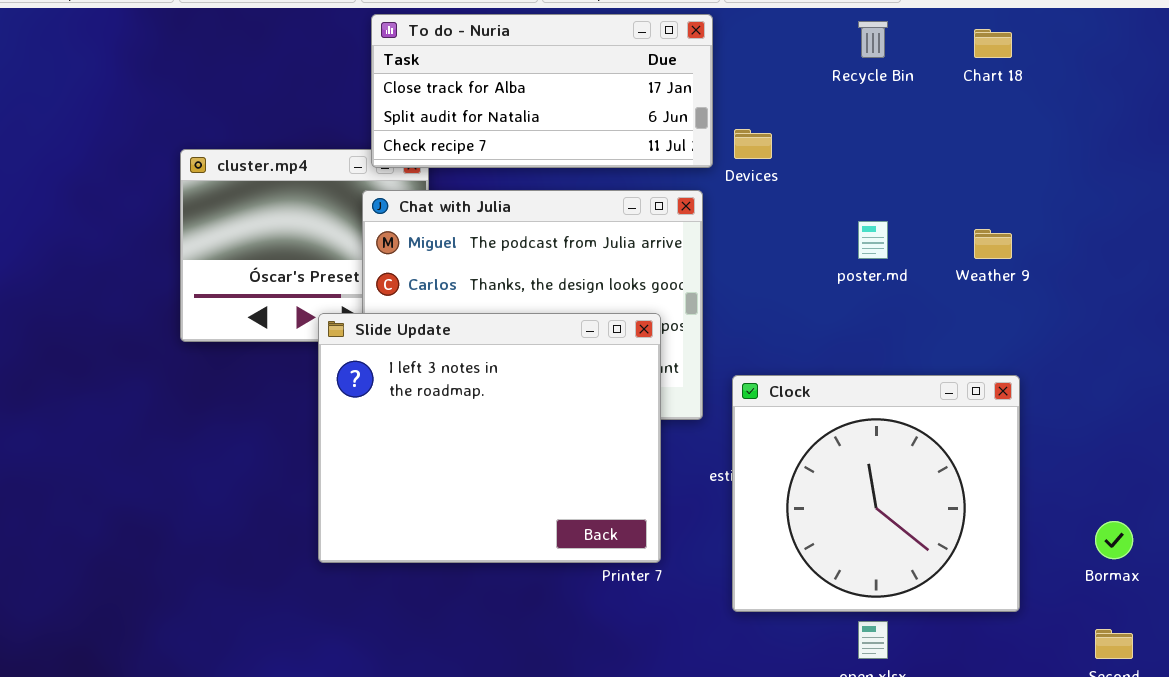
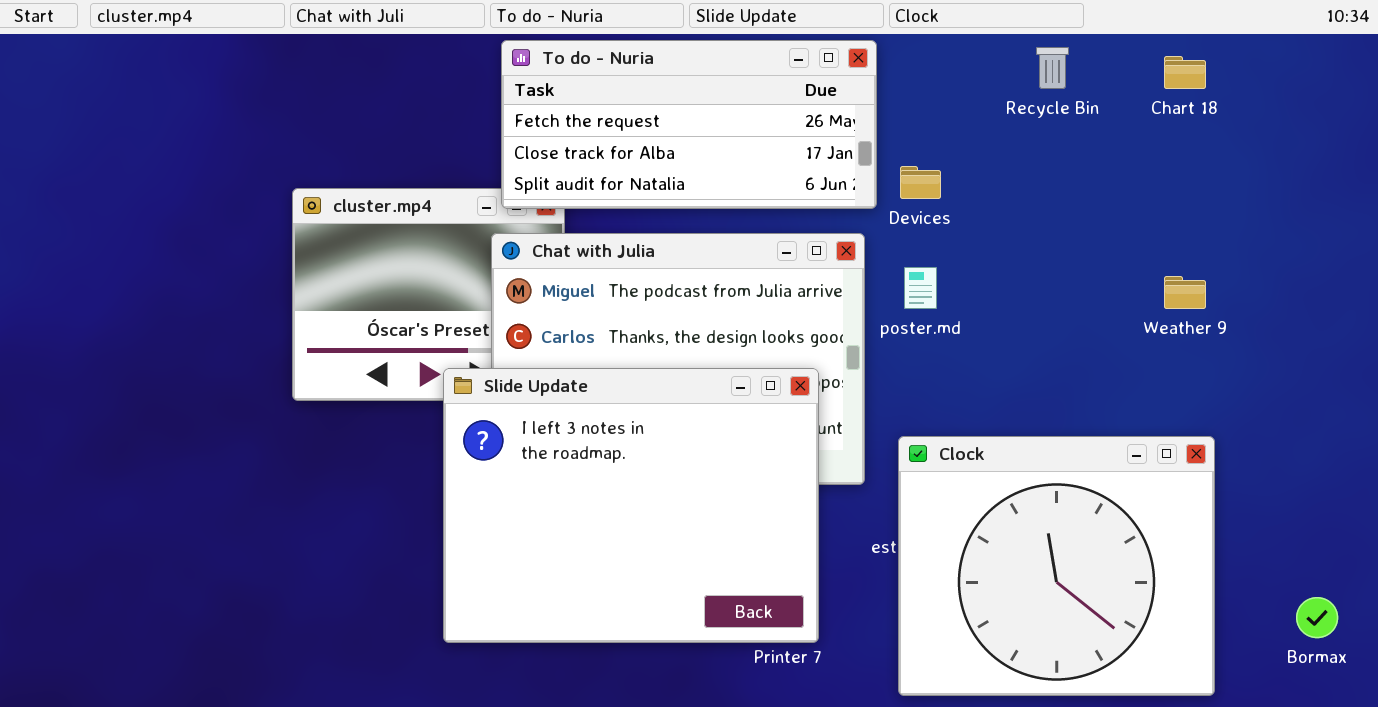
To do - Nuria: [371,14,713,168] -> [501,40,877,209], scrolled up 1 row
poster.md: [858,221,888,259] -> [904,267,937,309], moved

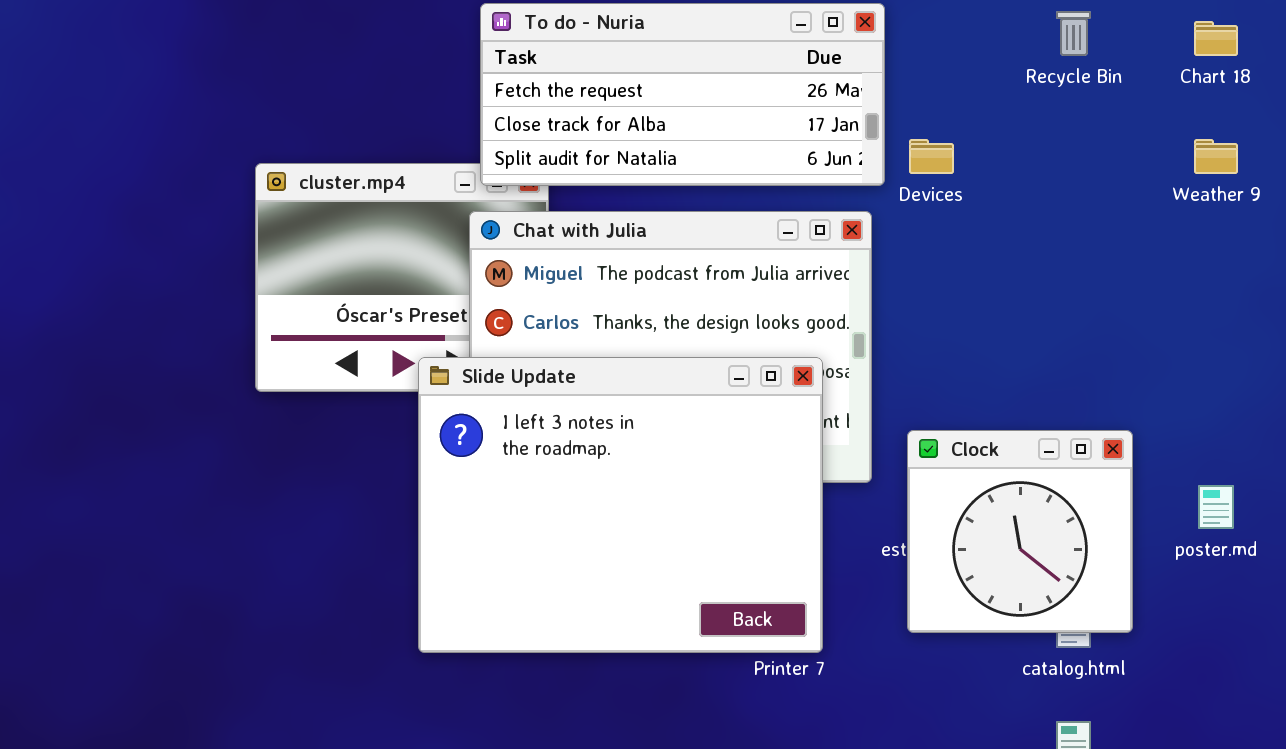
poster.md: [904,267,937,309] -> [1198,485,1234,529], moved
Weather 9: [1164,276,1206,309] -> [1194,139,1238,174], moved
Clock: [898,436,1215,696] -> [907,430,1133,633], resized

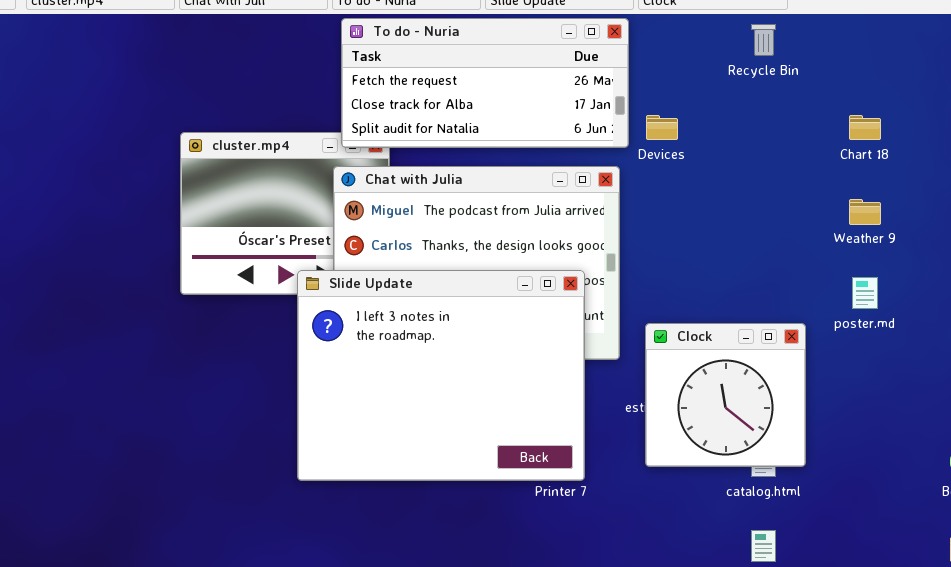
Chart 18: [1194,21,1238,56] -> [849,115,881,140], moved
Weather 9: [1194,139,1238,174] -> [849,199,881,225], moved
poster.md: [1198,485,1234,529] -> [852,277,878,309], moved

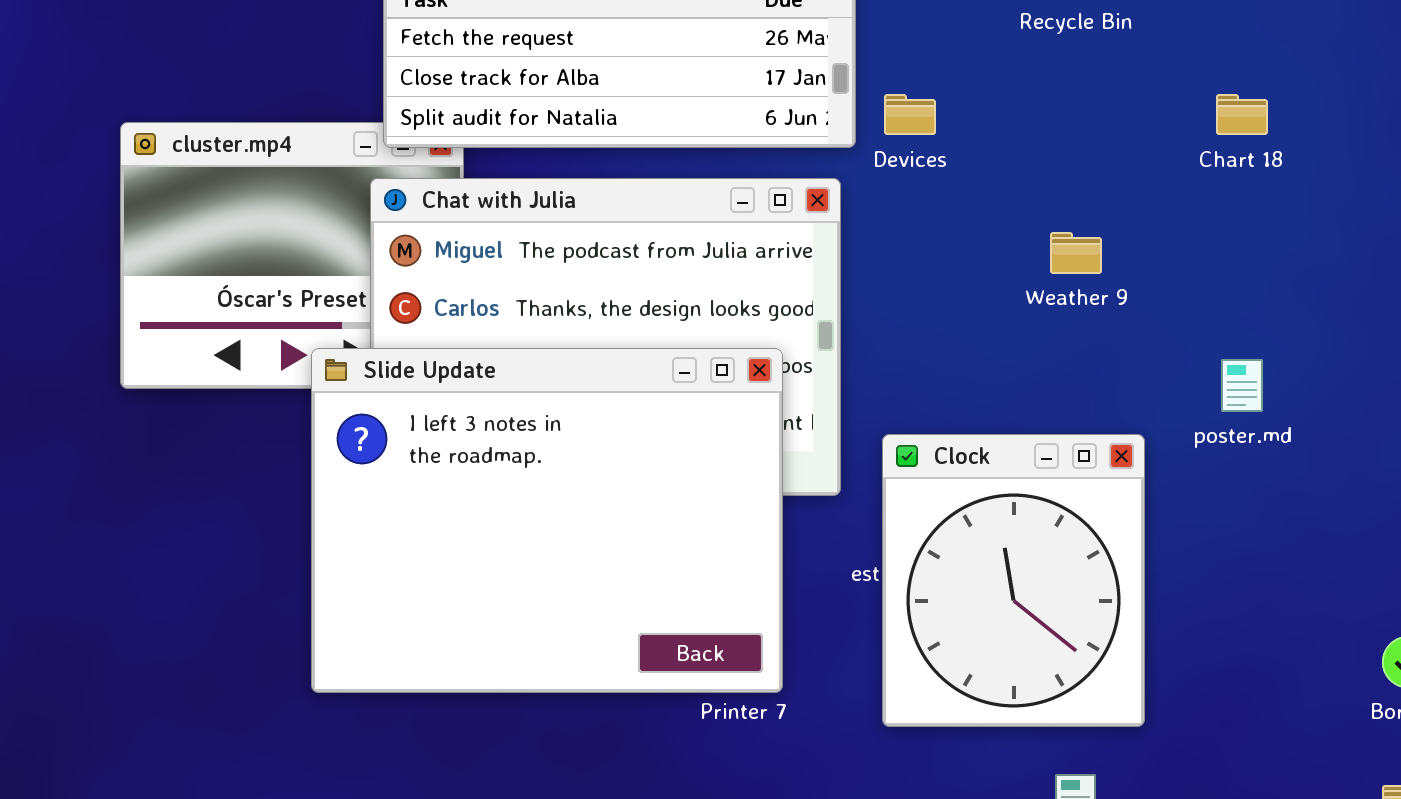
Weather 9: [849,199,881,225] -> [1050,232,1102,274], moved
Clock: [645,323,806,467] -> [882,434,1145,727], resized

